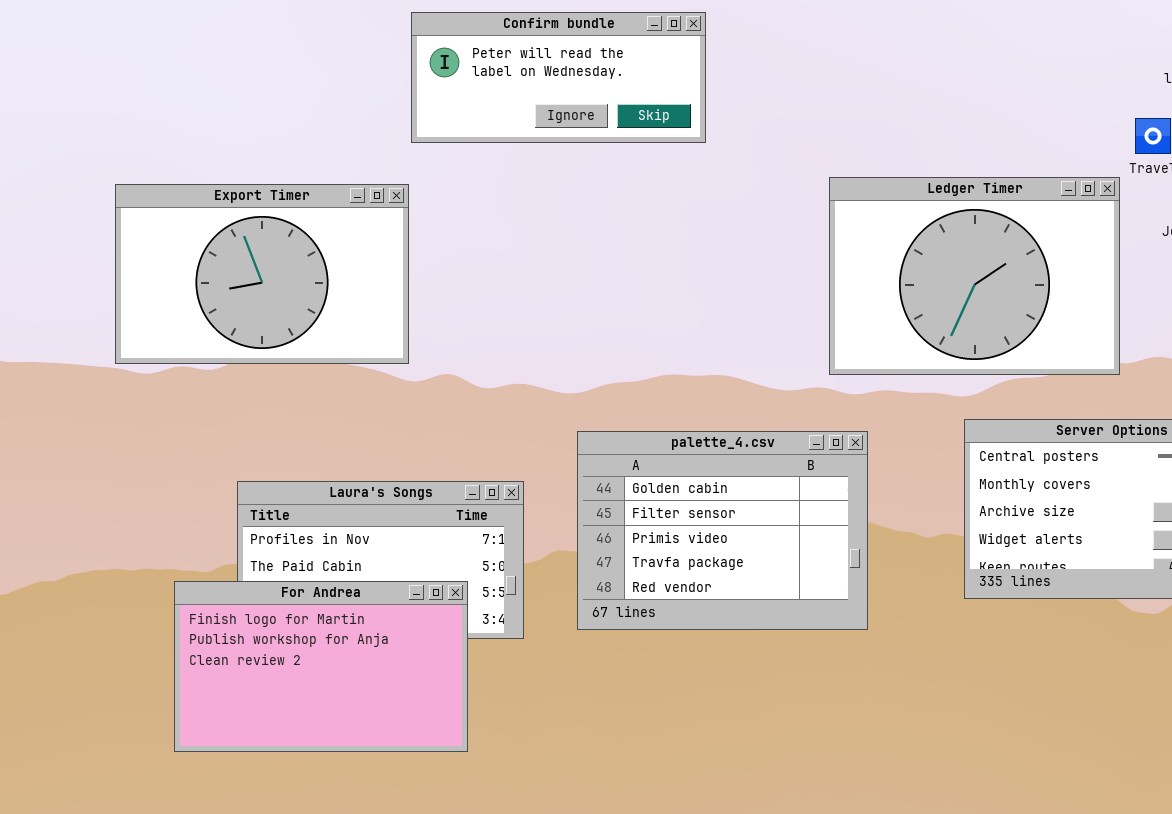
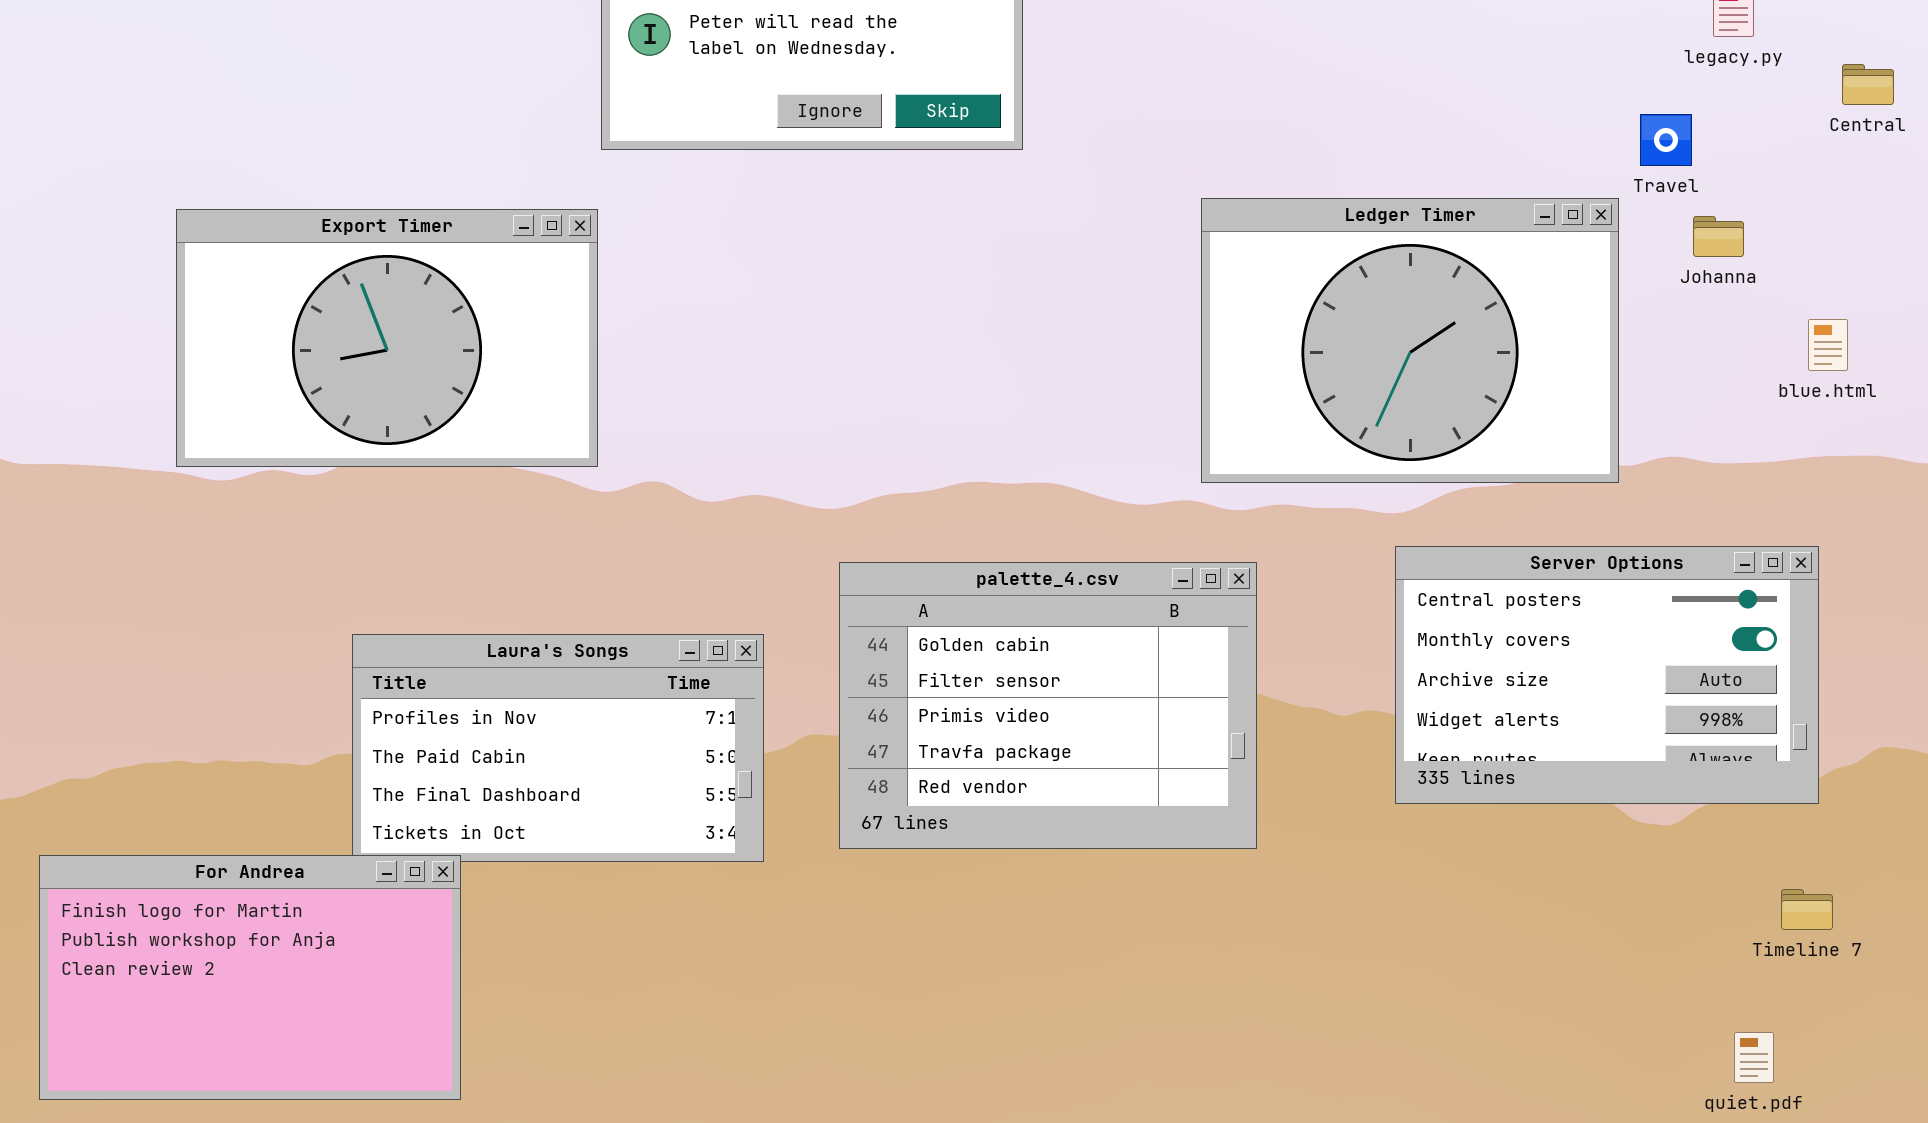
For Andrea: [174,581,468,752] -> [39,855,461,1100], moved

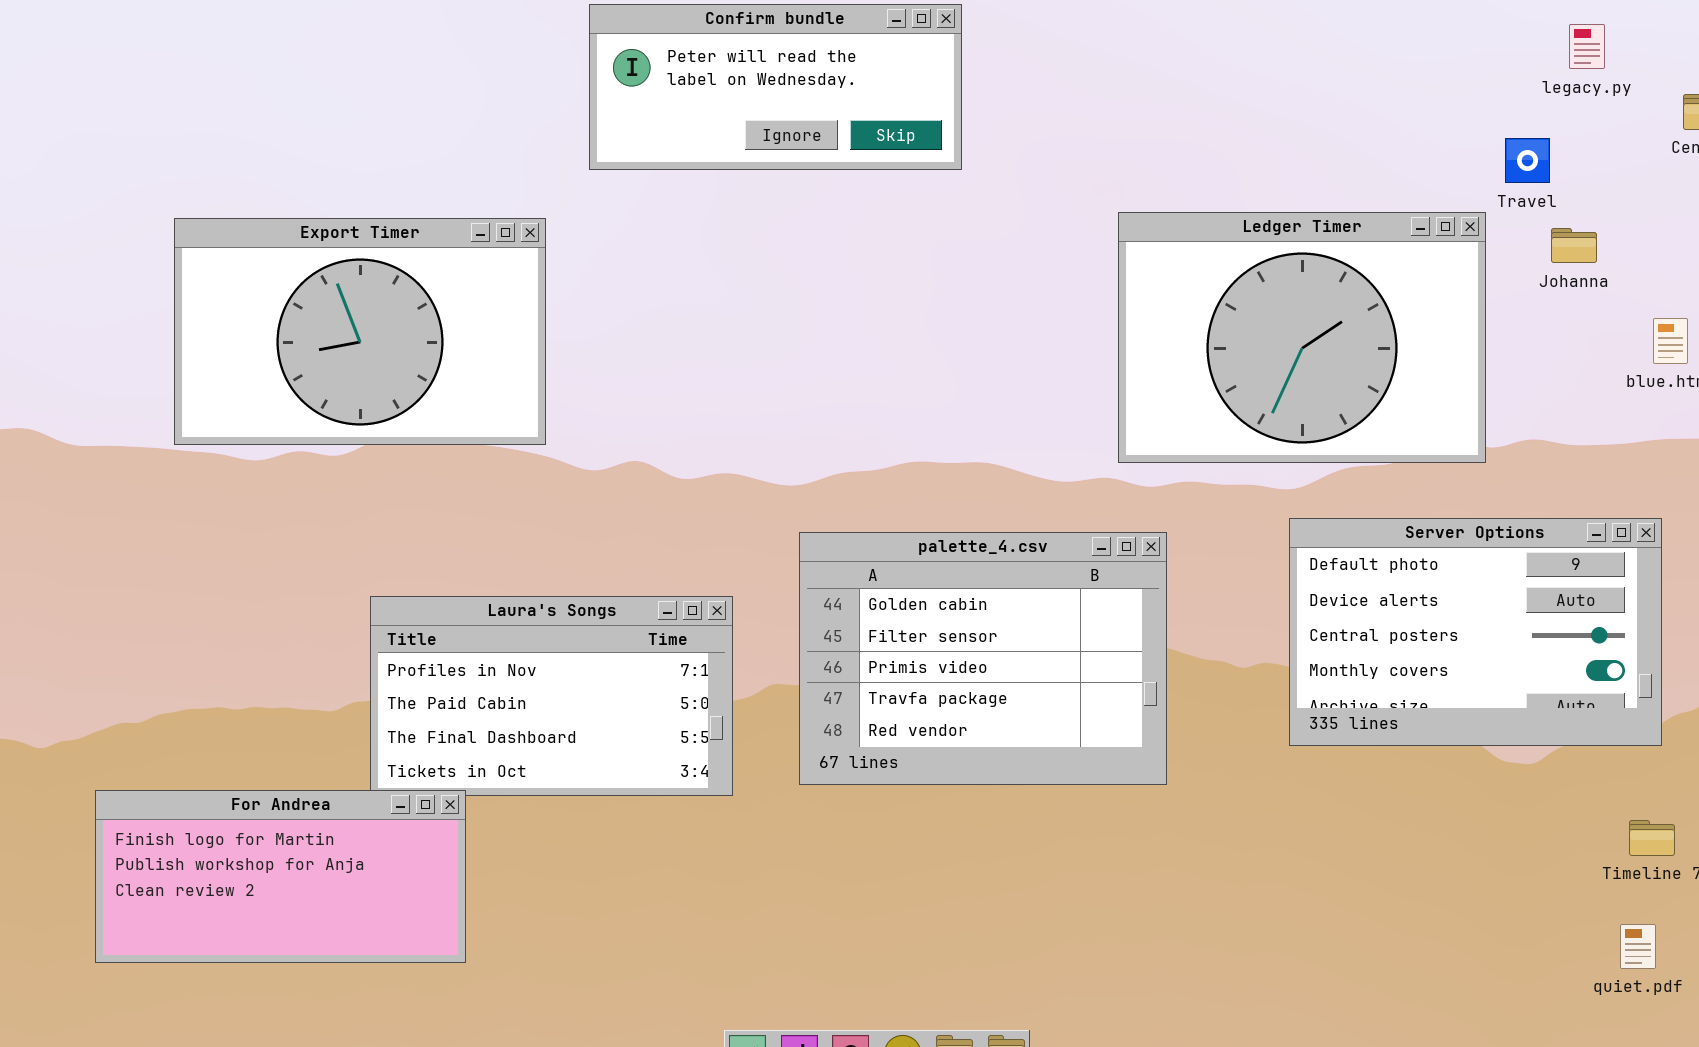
Export Timer: [176,209,598,467] -> [174,218,546,445], moved
Server Options: [1395,546,1819,804] -> [1289,518,1662,746], scrolled up 2 rows
For Andrea: [39,855,461,1100] -> [95,790,466,963], resized
quiet.pdf: [1734,1032,1774,1083] -> [1620,924,1656,969], moved

